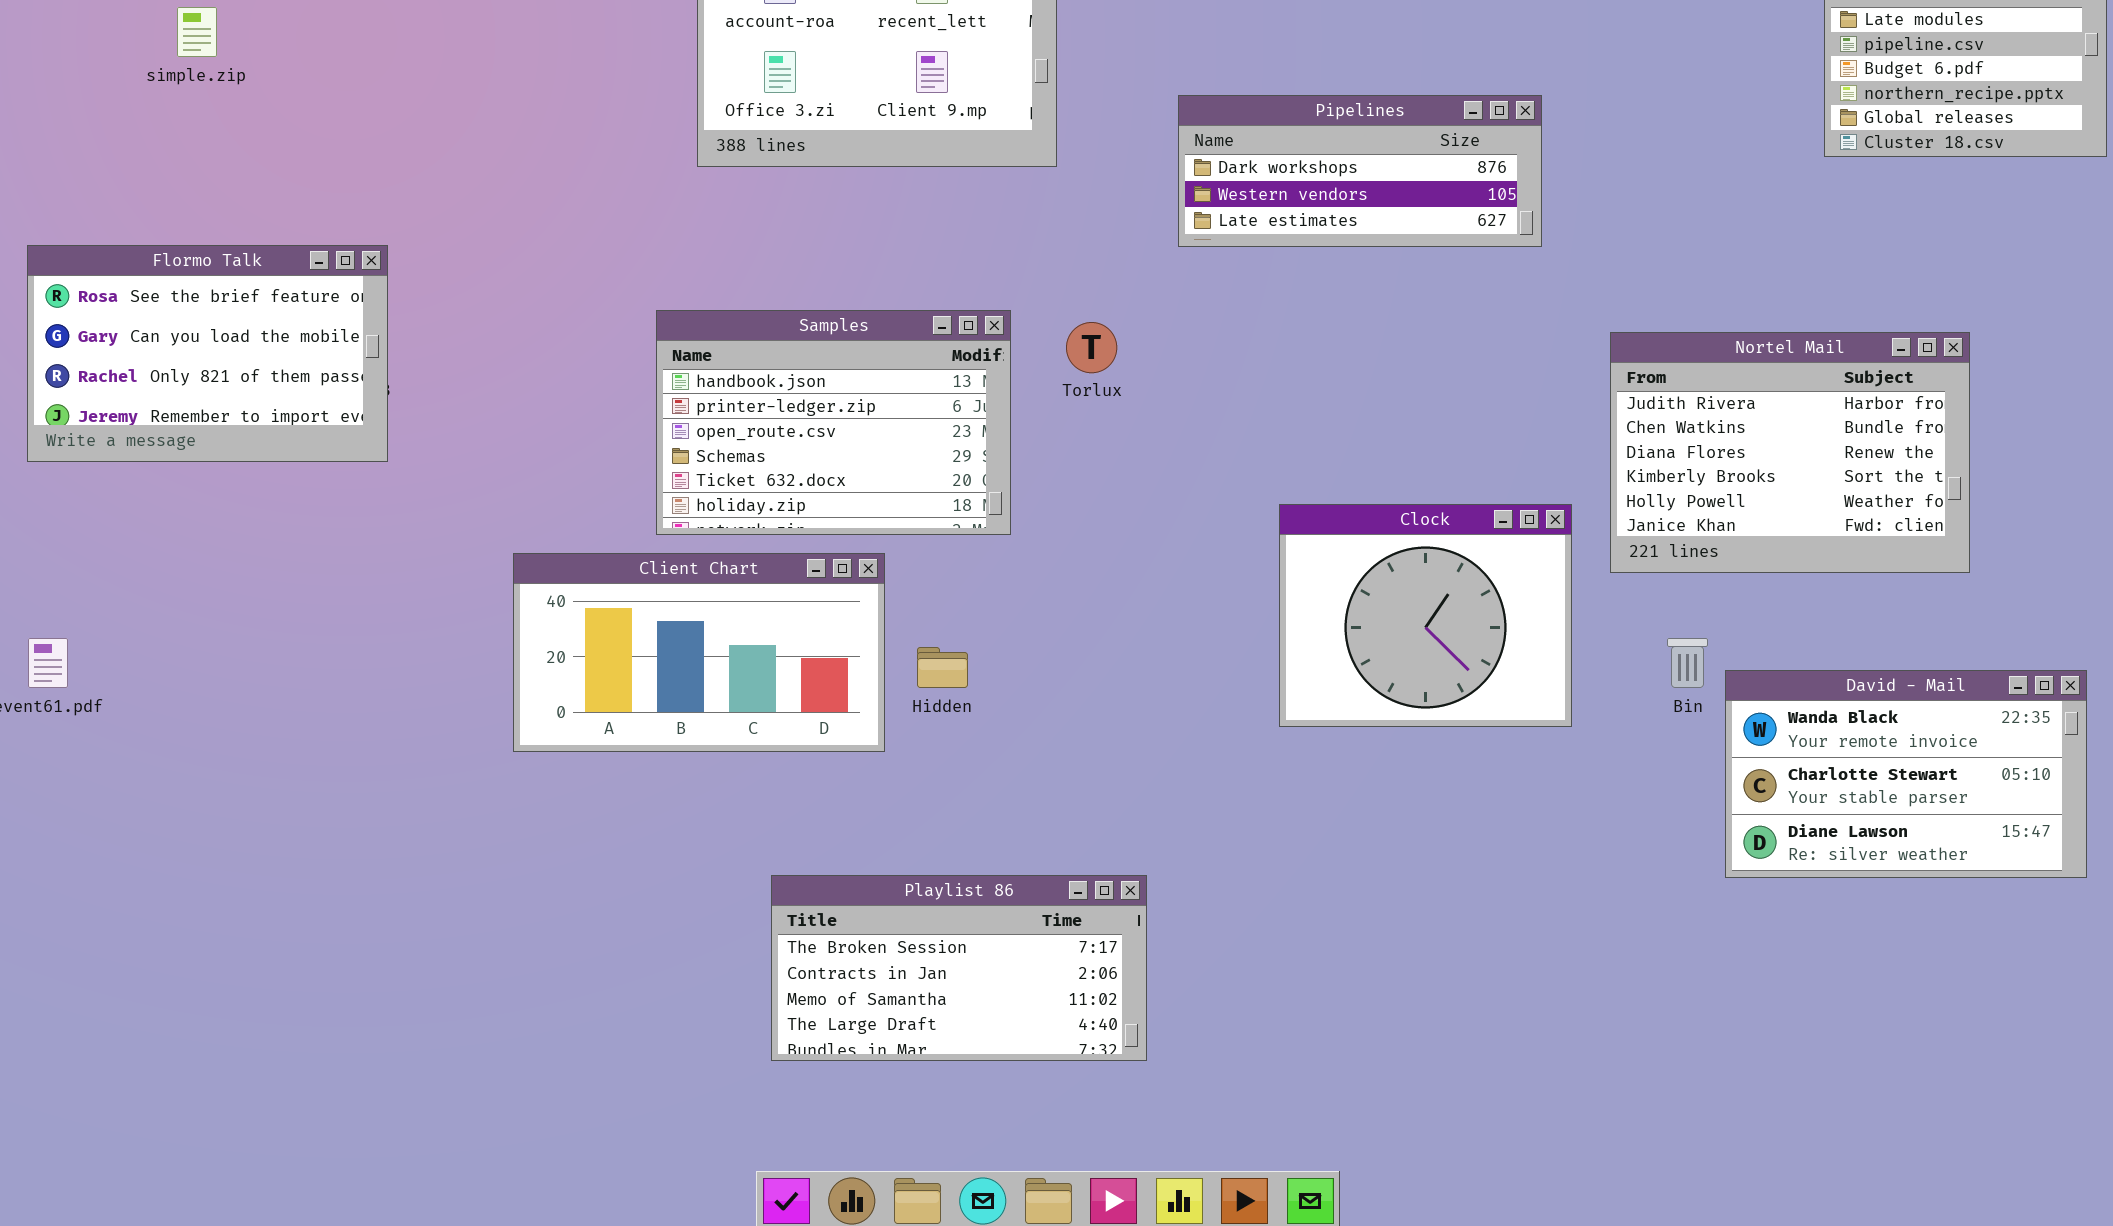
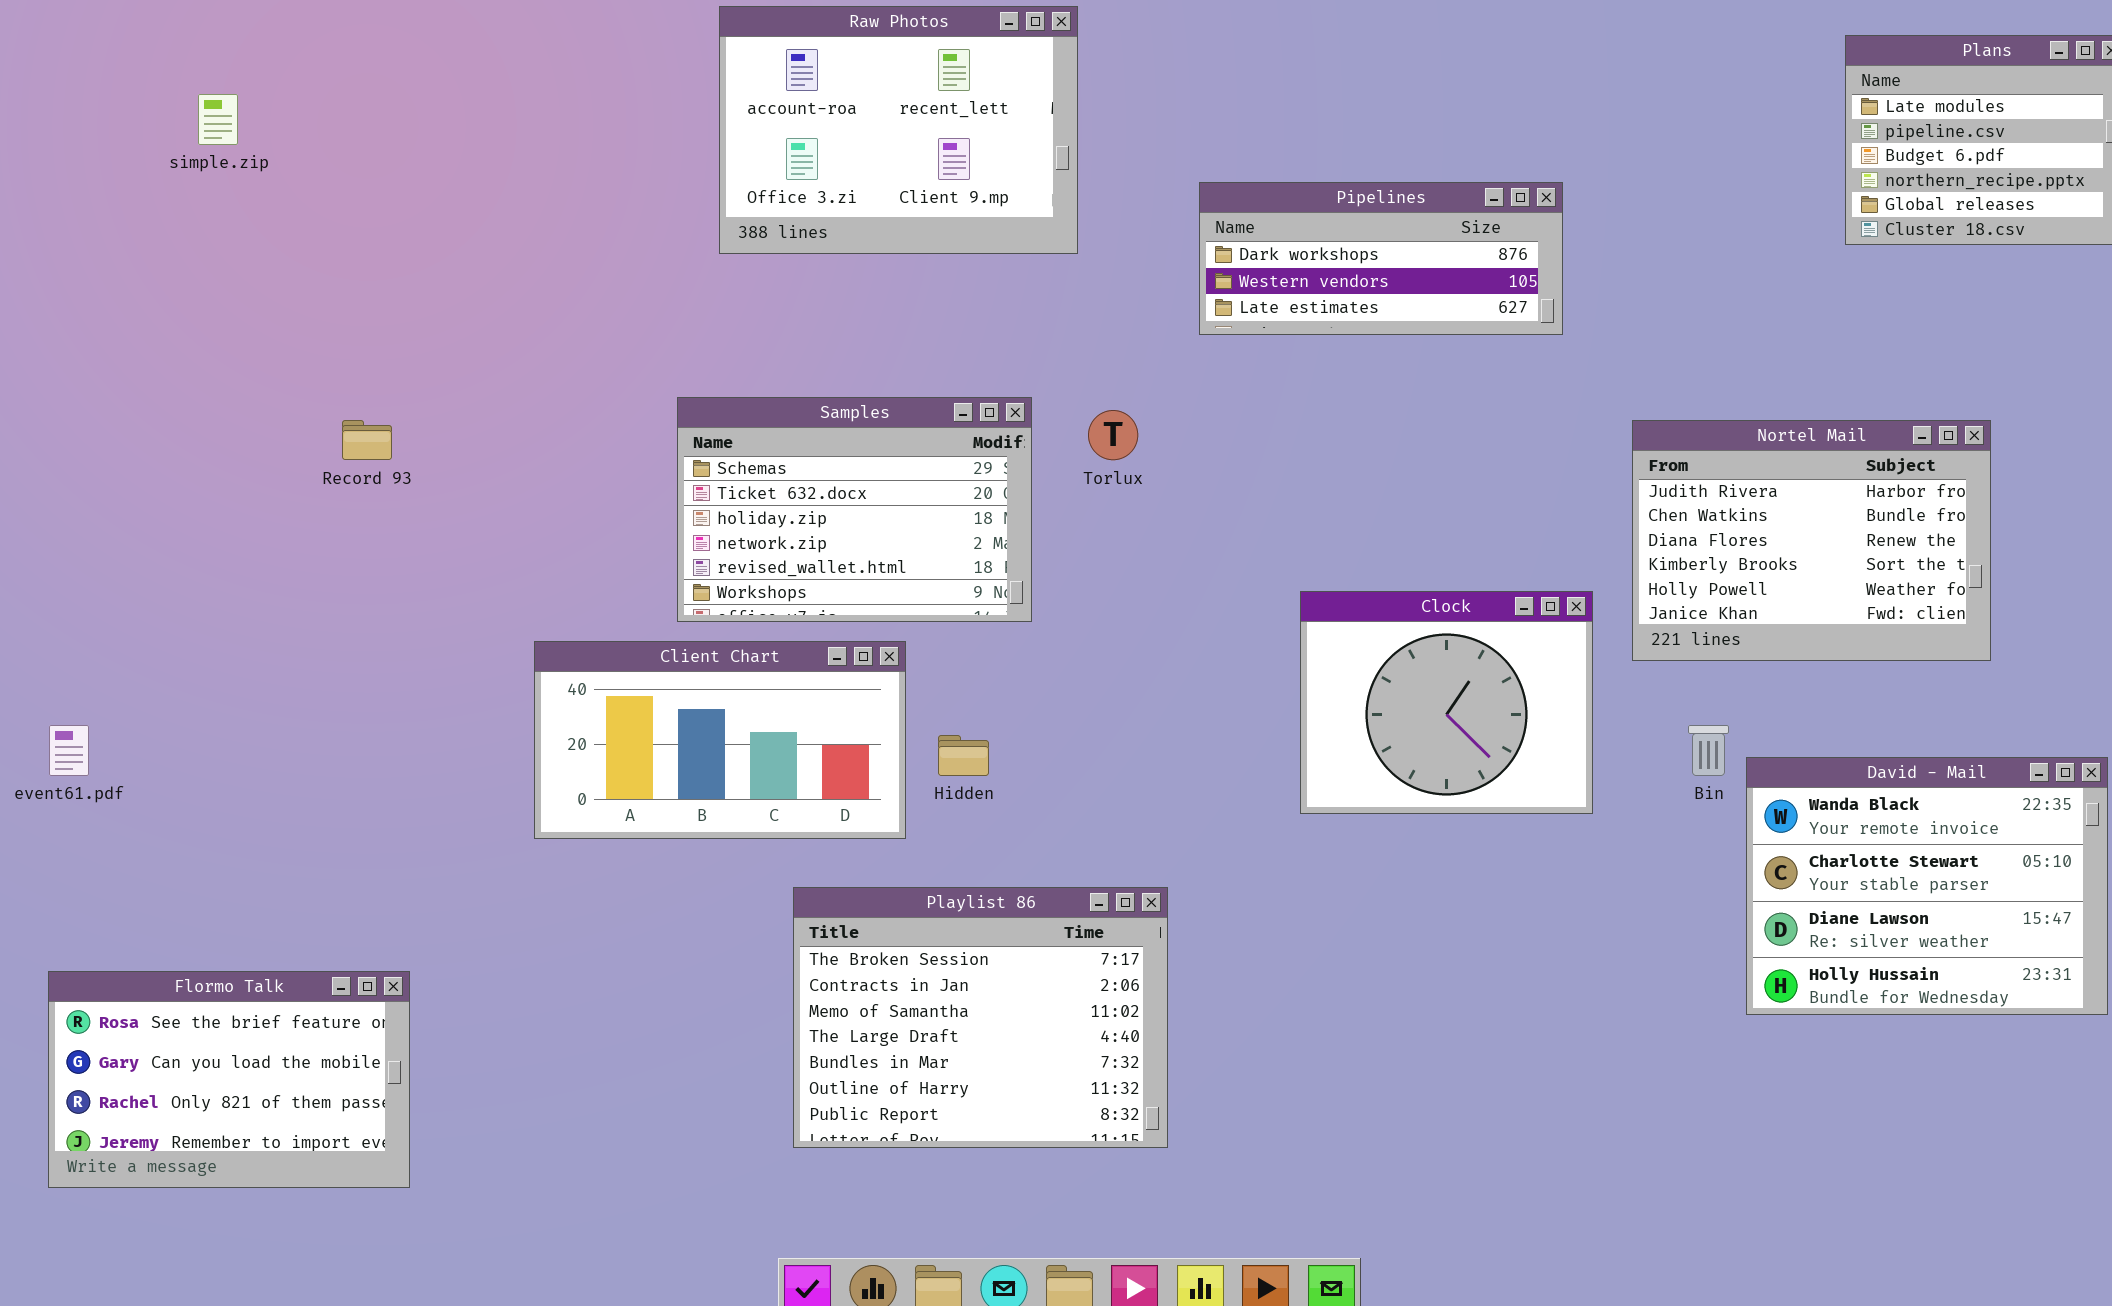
Flormo Talk: [27,245,388,462] -> [48,971,410,1188], moved
Samples: [656,310,1011,535] -> [677,397,1032,622], scrolled down 3 rows
David - Mail: [1725,670,2087,878] -> [1746,757,2108,1015], resized
Playlist 86: [771,875,1147,1061] -> [793,887,1168,1148], resized

